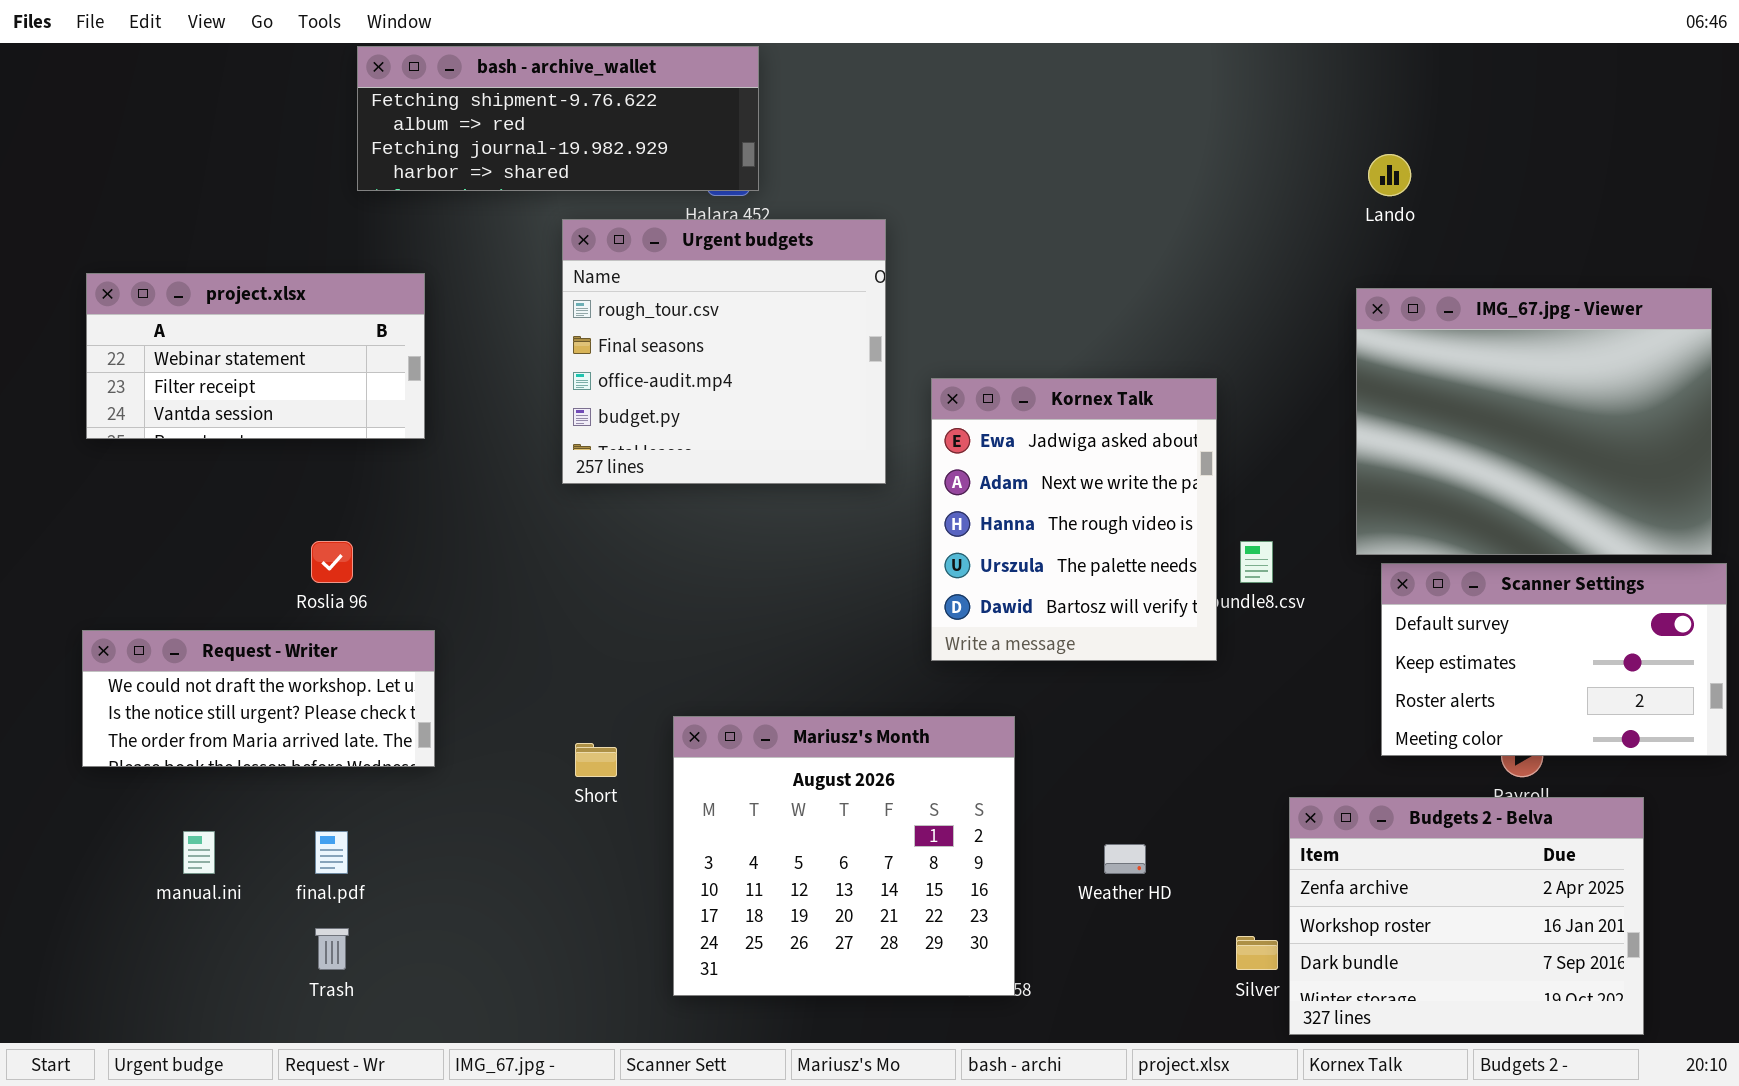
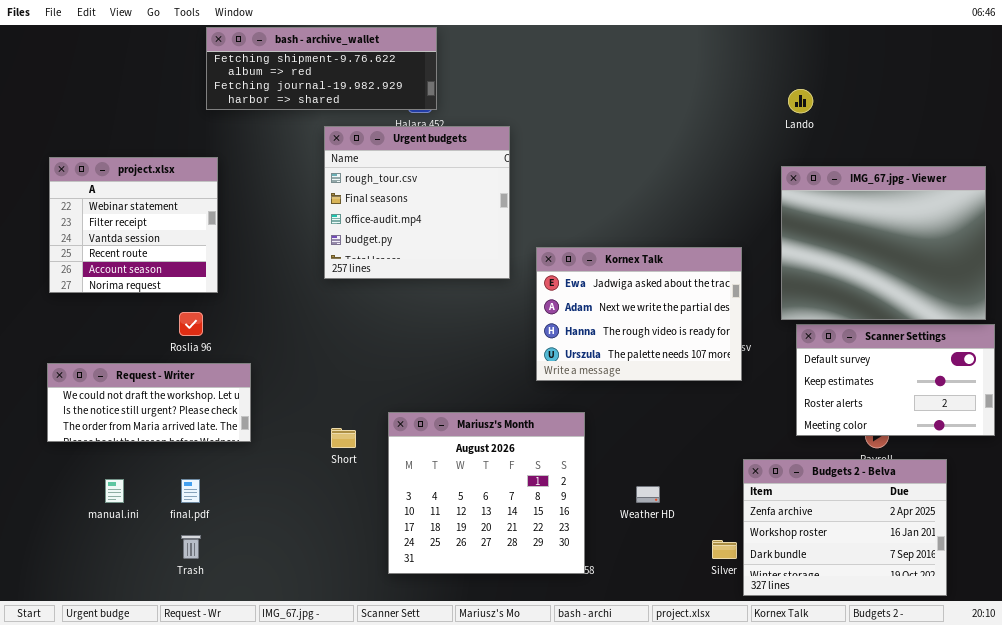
project.xlsx: [86,273,425,439] -> [49,157,218,293], resized
Kornex Talk: [931,378,1217,661] -> [536,247,742,381], resized

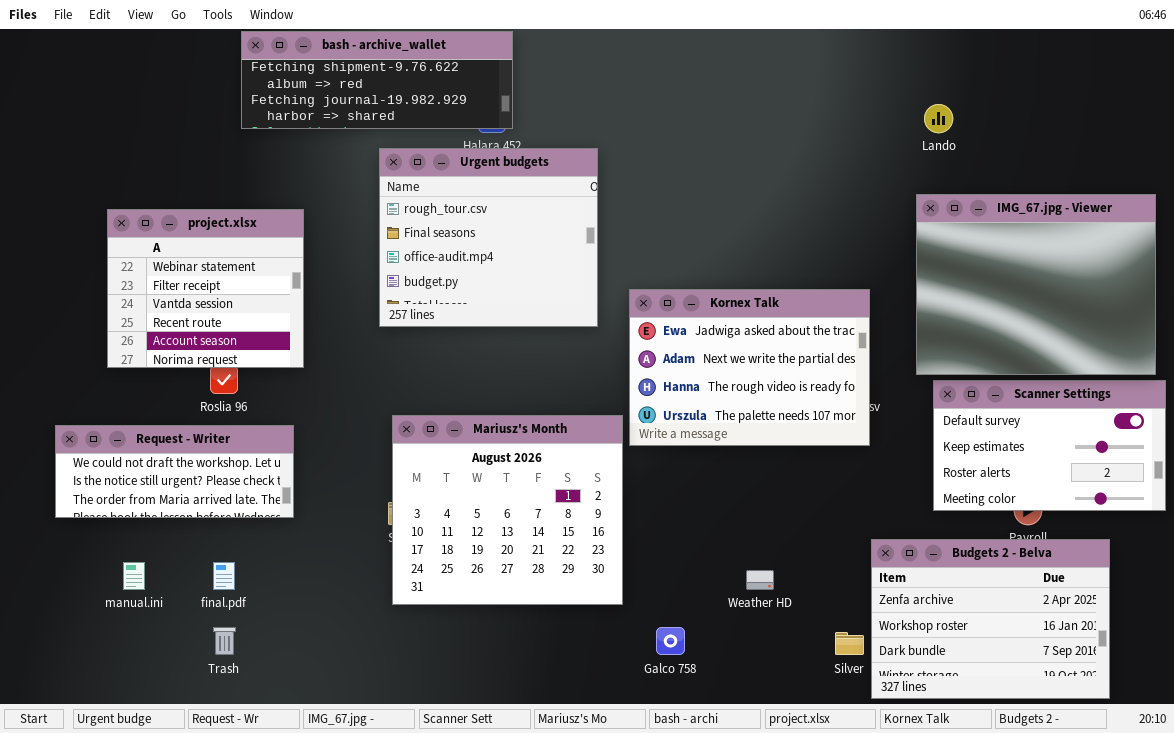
project.xlsx: [49,157,218,293] -> [107,209,304,368], moved
Mariusz's Month: [388,412,585,574] -> [392,415,623,605], moved

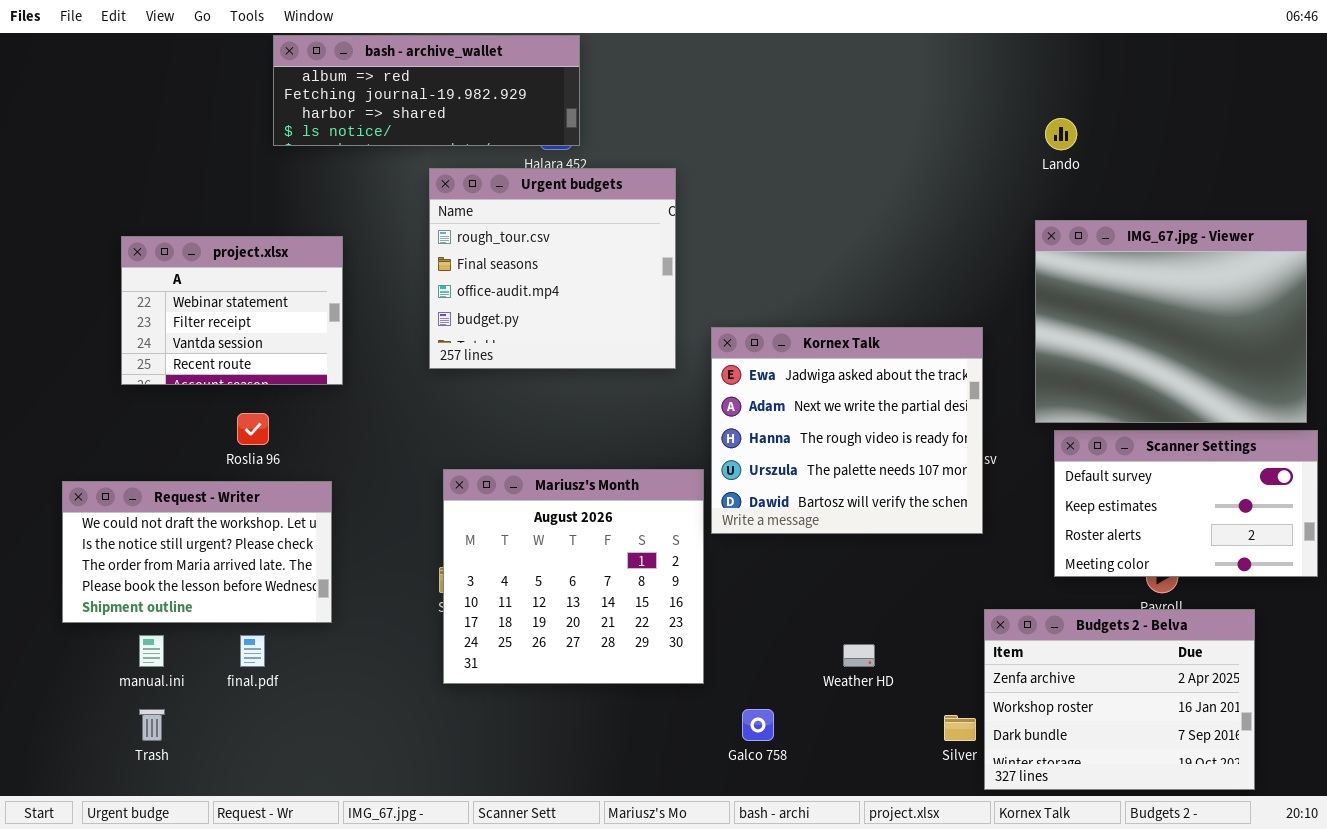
bash - archive_wallet: [241,31,513,129] -> [273,35,580,146], scrolled down 1 row
project.xlsx: [107,209,304,368] -> [121,236,343,385], resized
Kornex Talk: [629,289,870,446] -> [711,327,983,534], resized
Request - Writer: [55,425,294,518] -> [62,481,332,623], resized
Trash: [213,627,236,655] -> [139,709,165,741], moved

